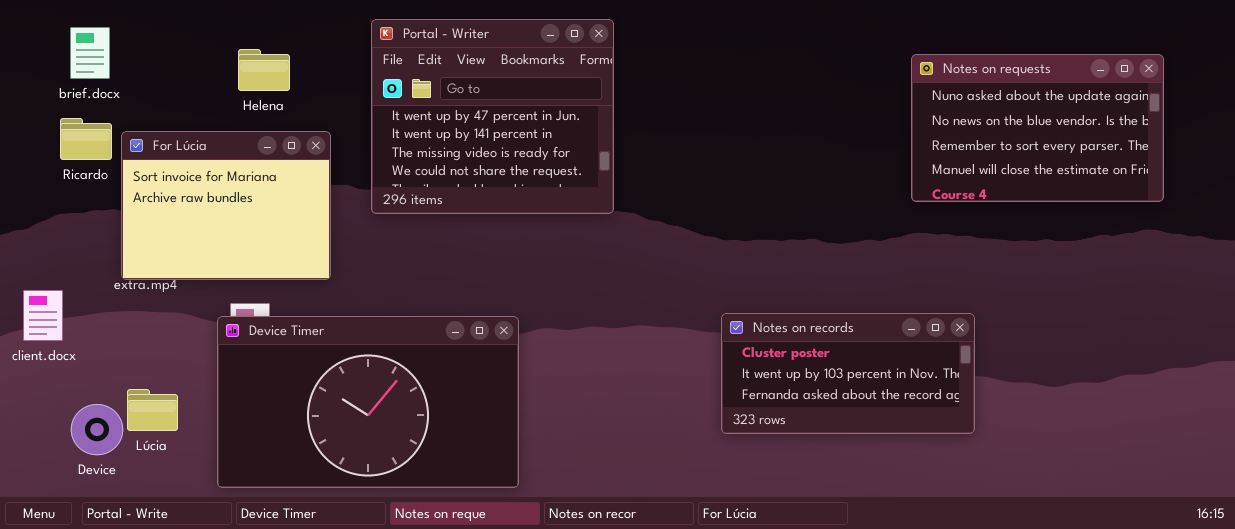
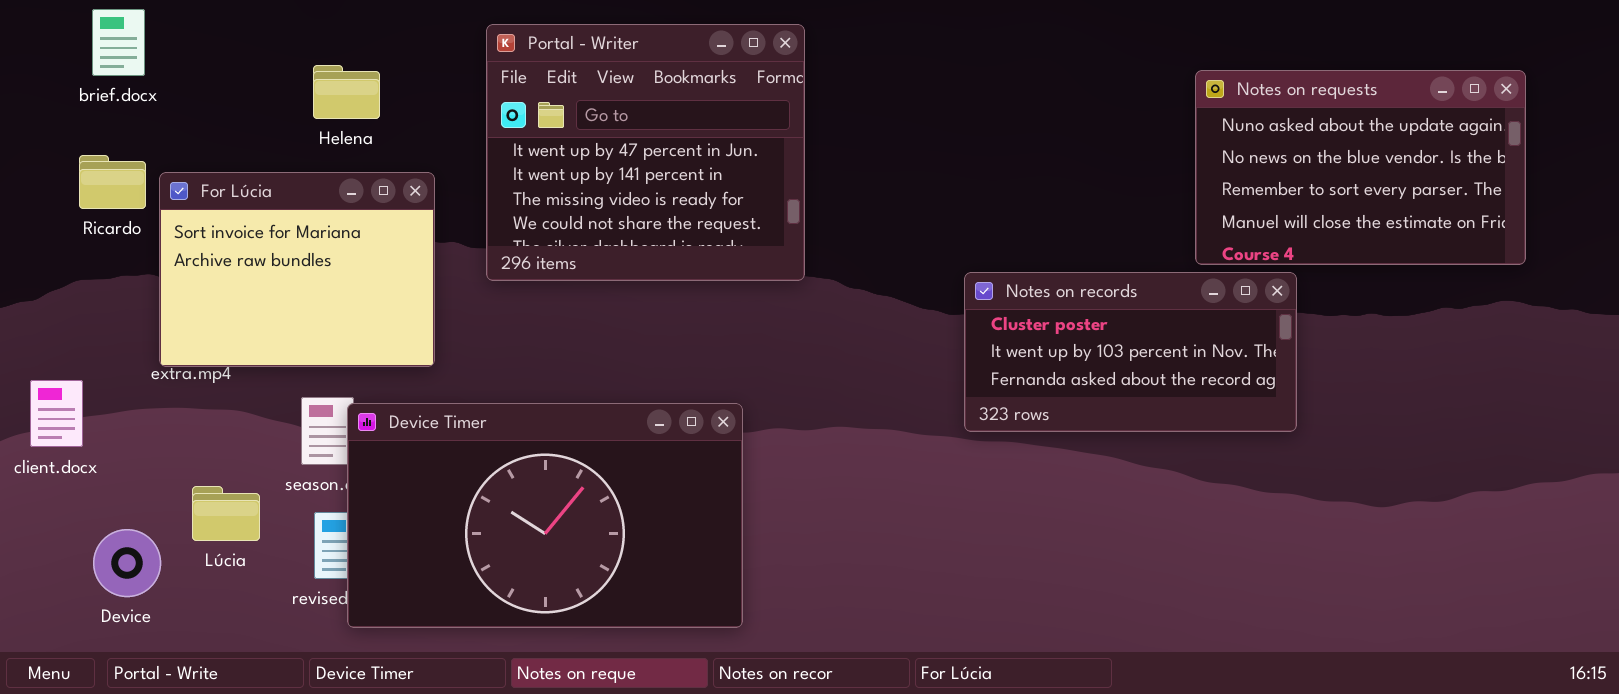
brief.docx: [70,27,110,79] -> [92,9,145,76], moved
Notes on records: [721,313,975,434] -> [964,272,1297,432], moved
Device Timer: [217,316,519,488] -> [347,403,743,628], moved
Lúcia: [127,389,178,431] -> [192,486,260,541], moved

